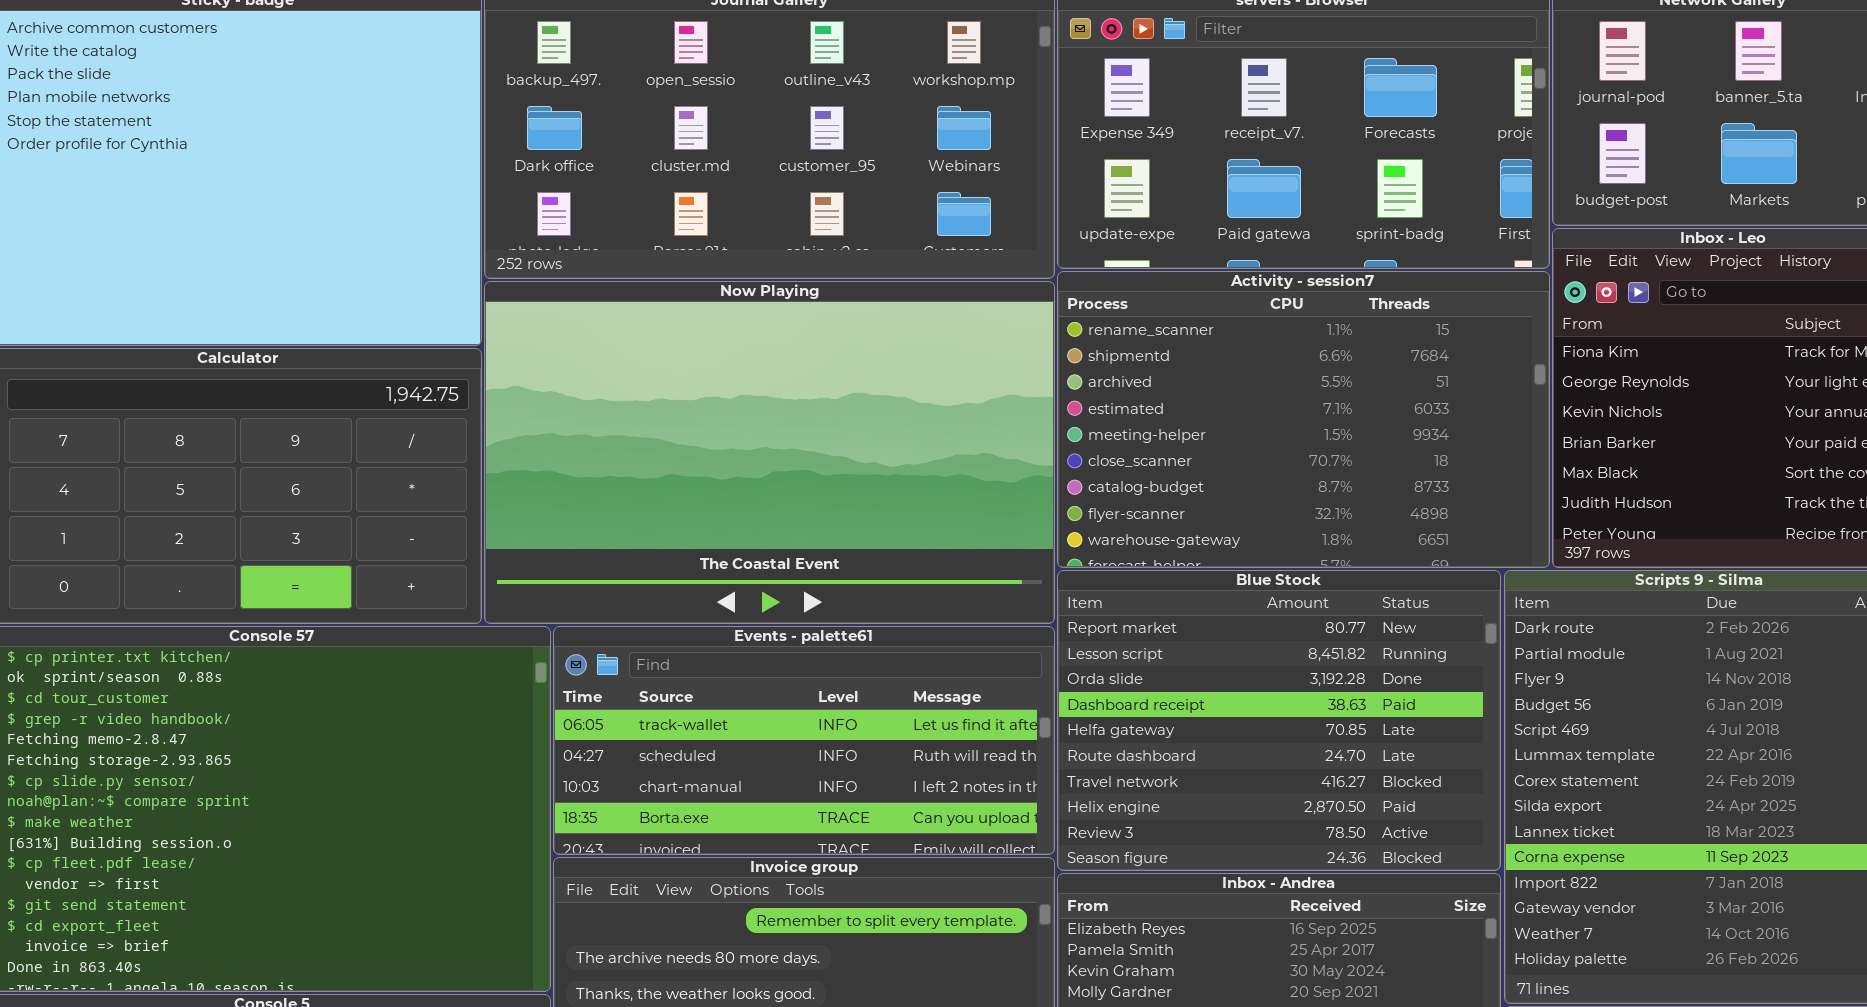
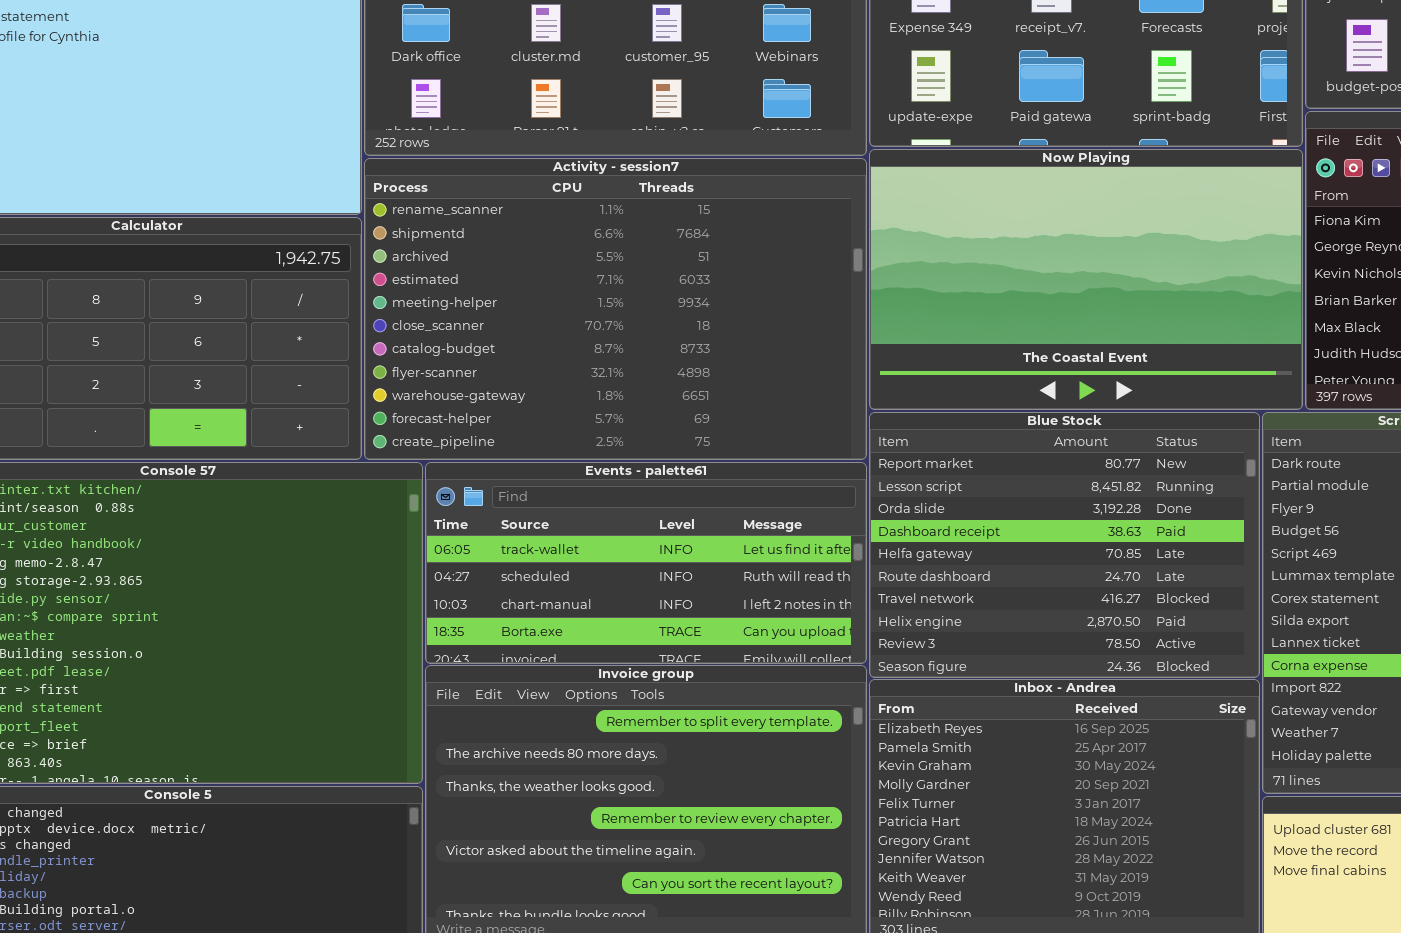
Activity - session7: [1057,271,1550,568] -> [364,158,867,460], moved, resized
Now Playing: [484,281,1055,624] -> [869,149,1303,410], moved, resized

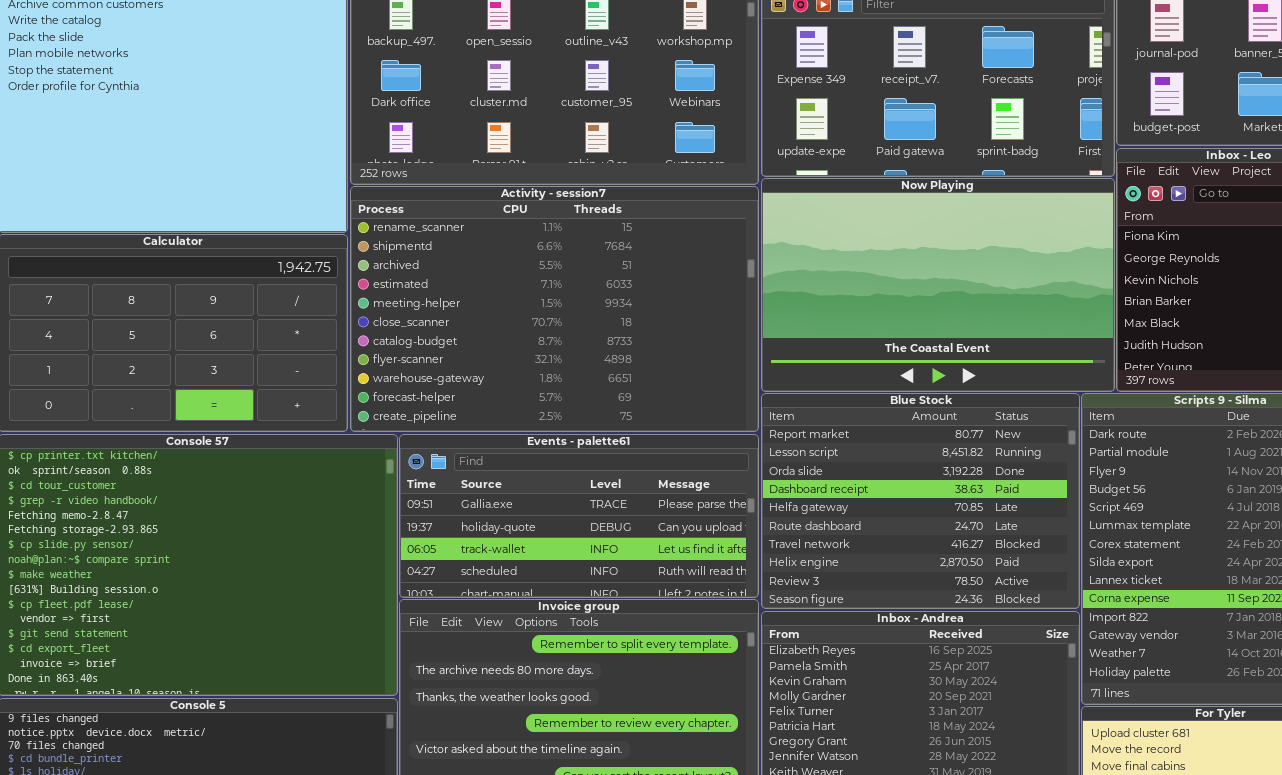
Events - palette61: [425,462,867,664] -> [399,434,759,598], scrolled up 2 rows

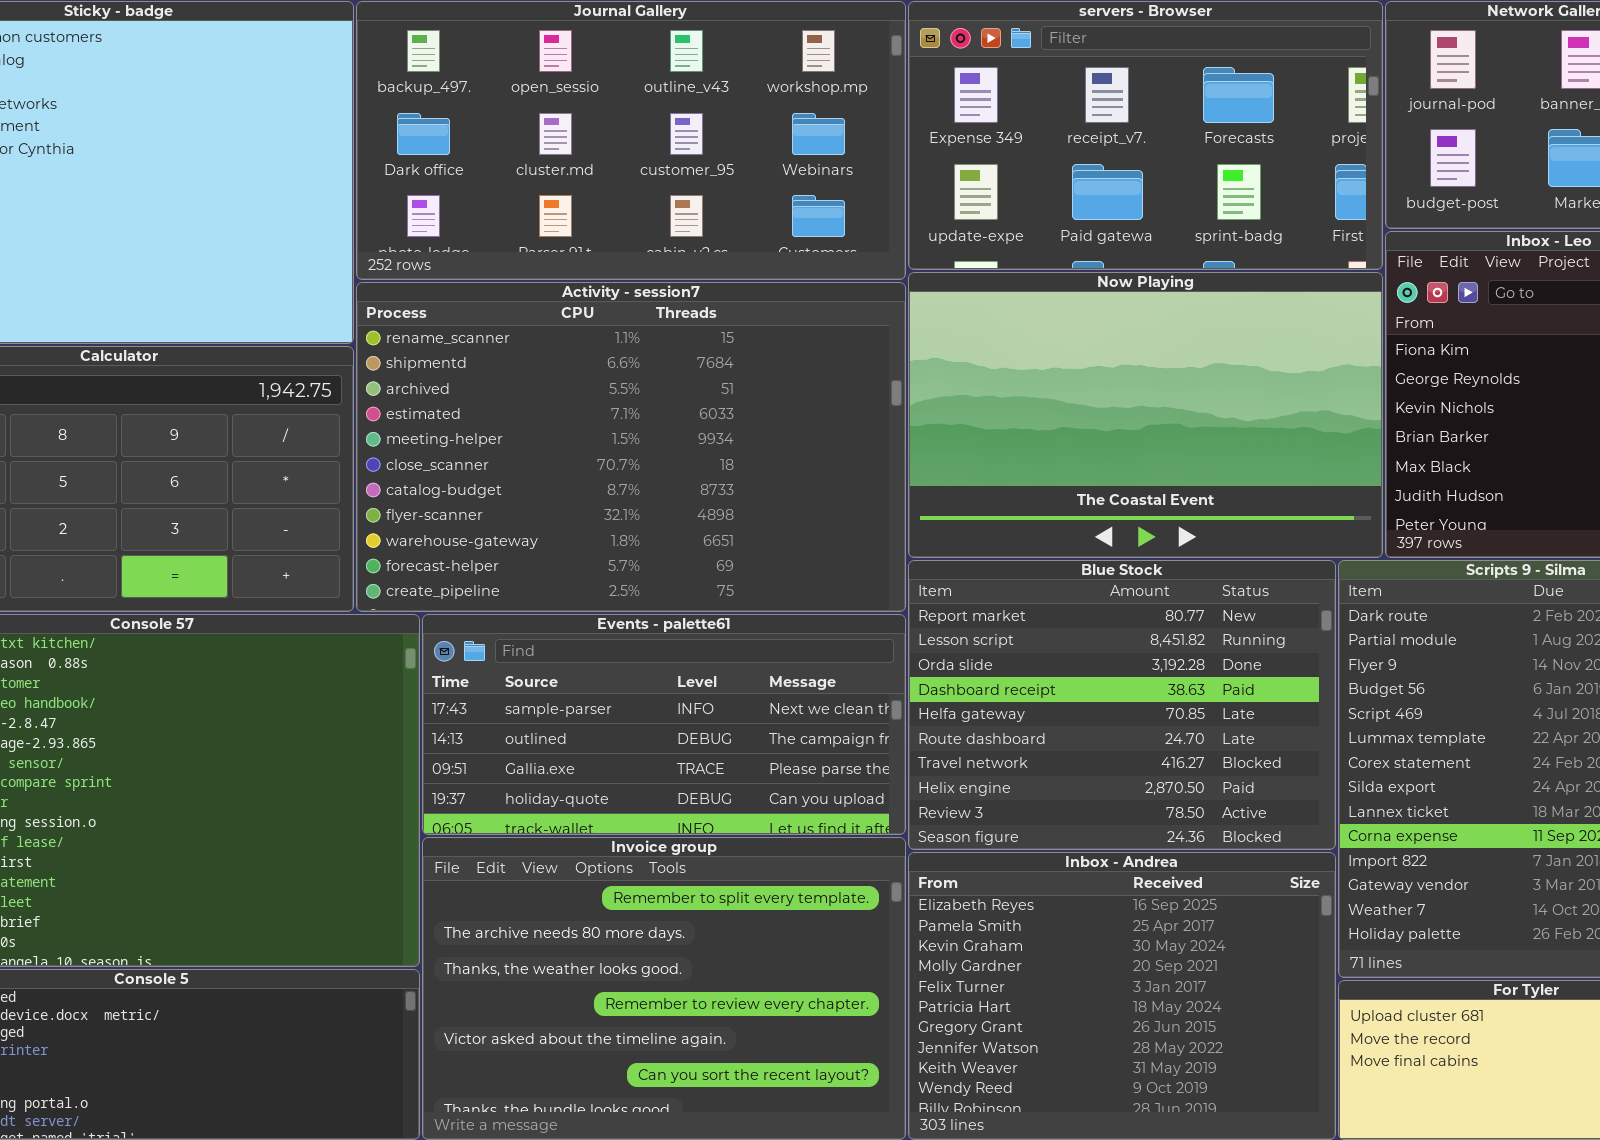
Events - palette61: [399,434,759,598] -> [422,614,906,835], scrolled up 2 rows

